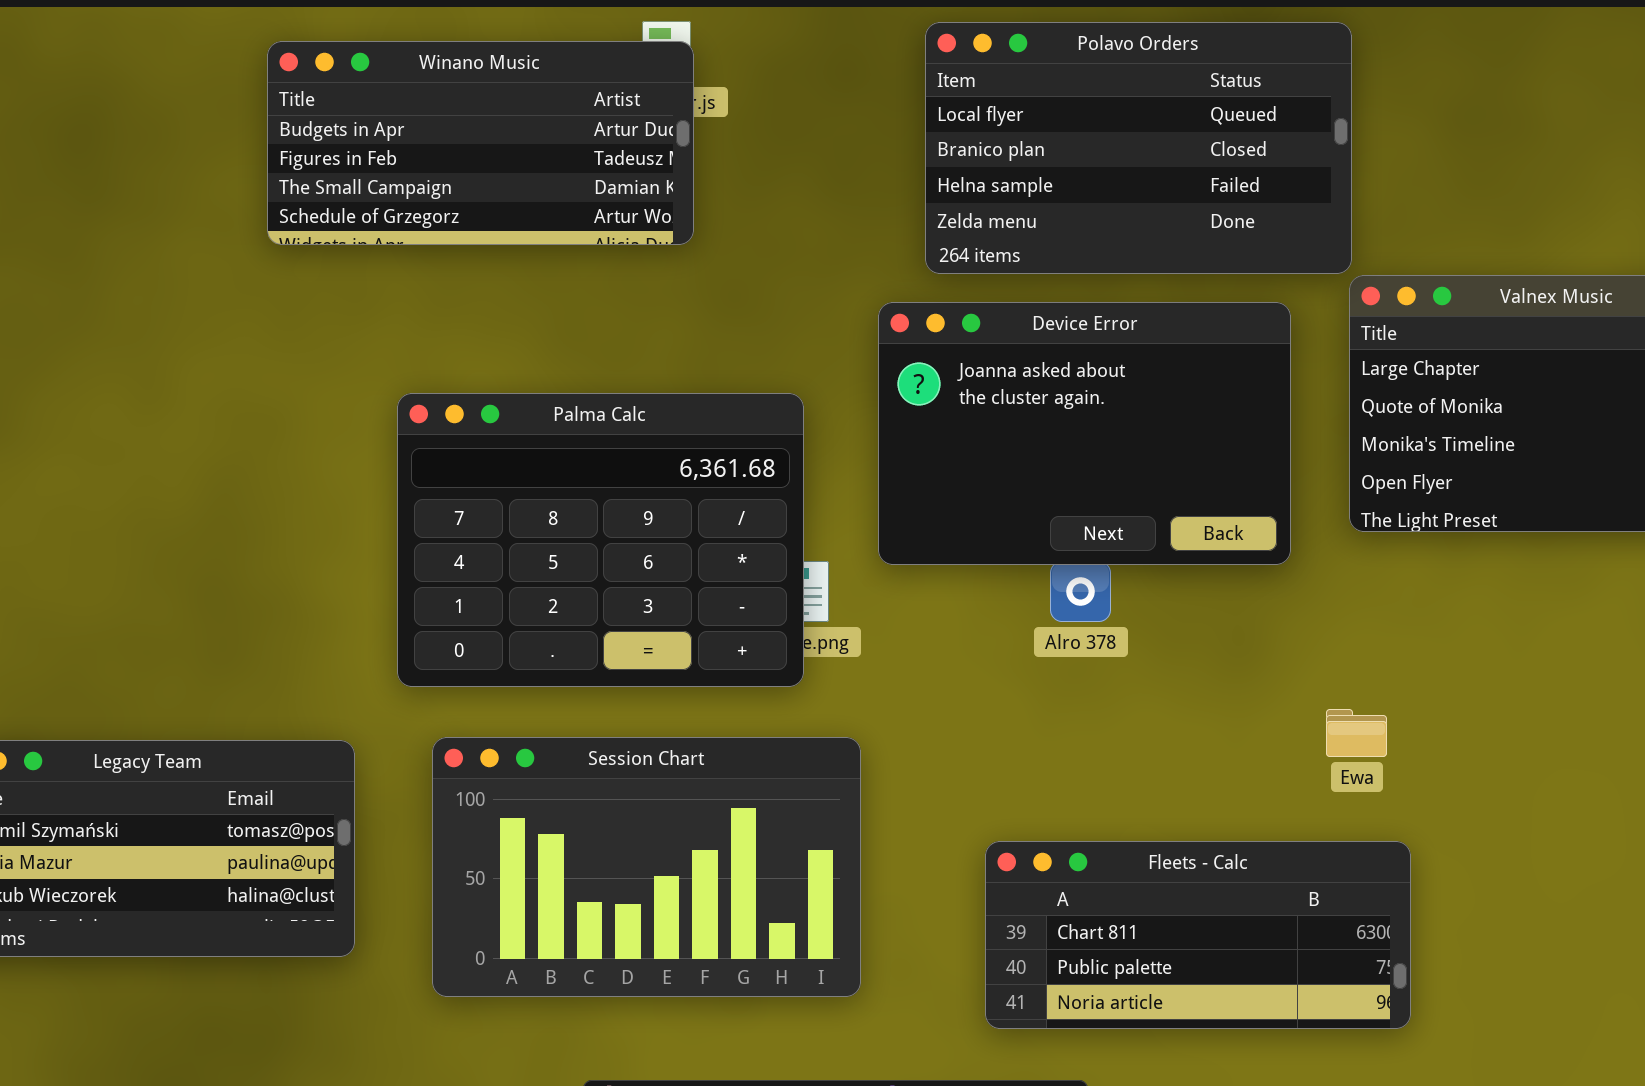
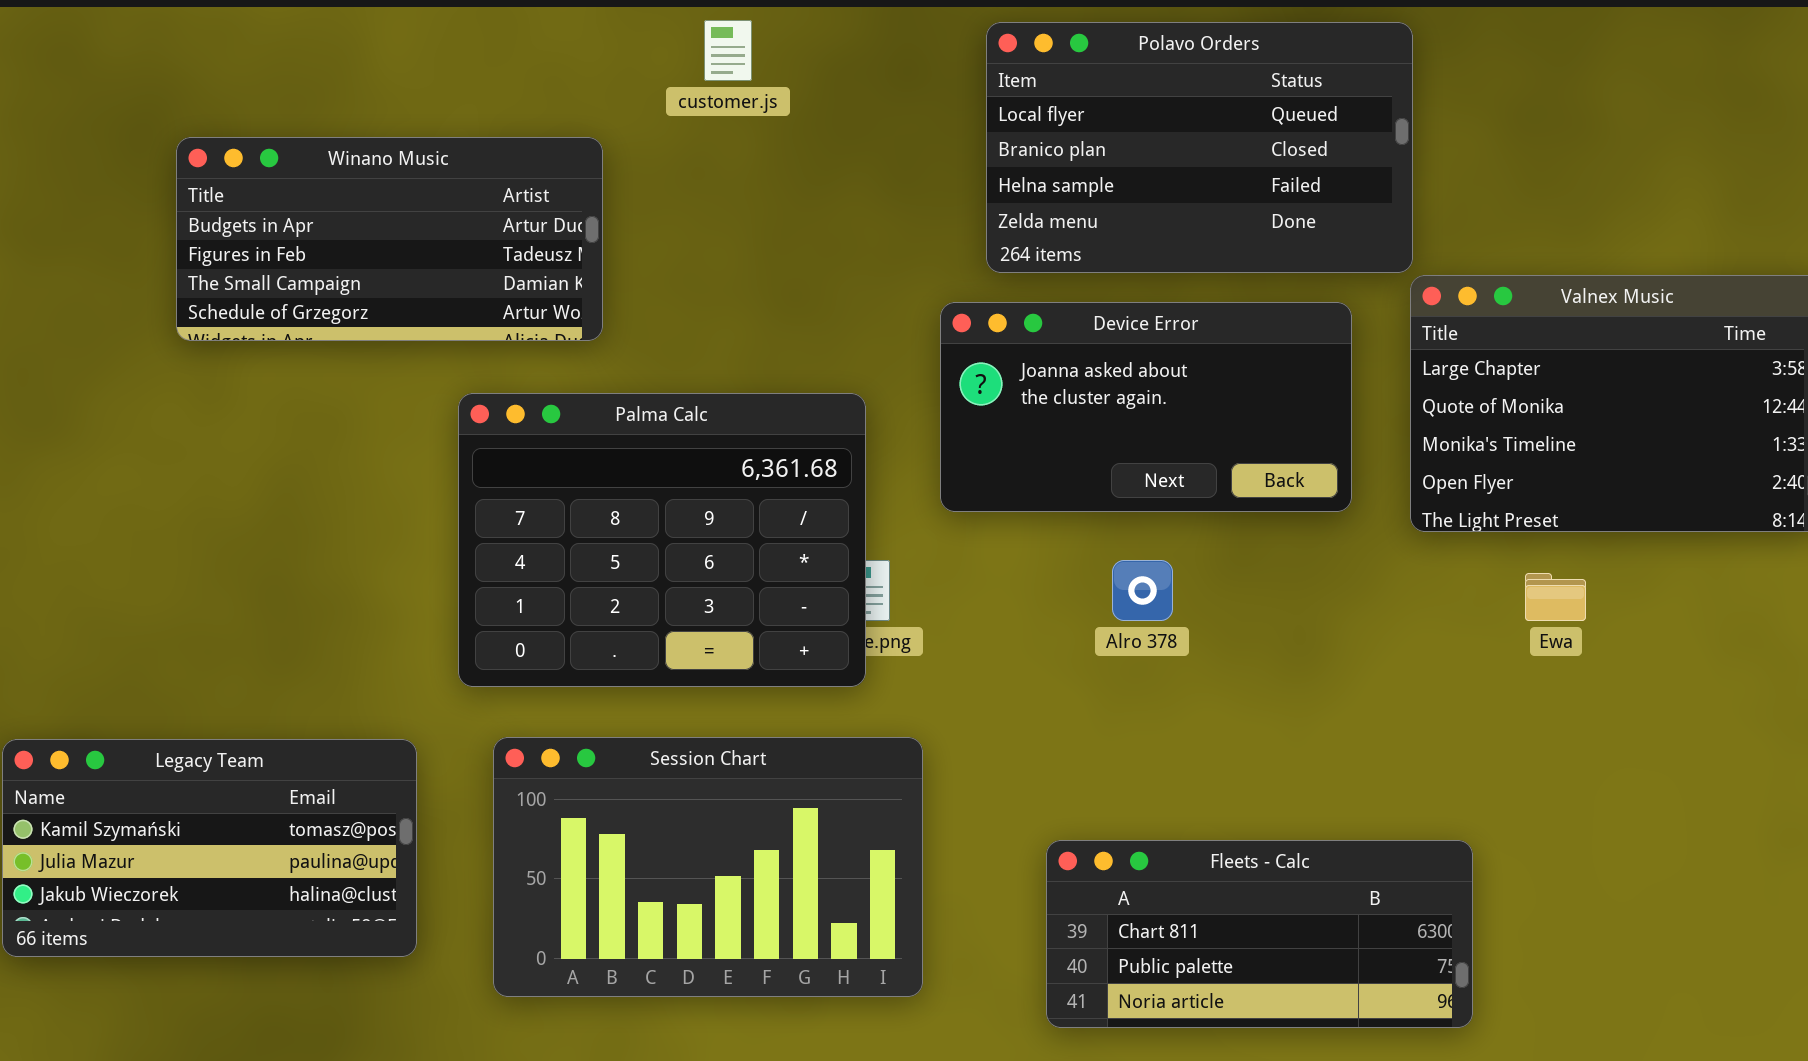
Winano Music: [267,41,694,245] -> [176,137,603,341], moved
Device Error: [878,302,1291,565] -> [940,302,1352,512], resized
Ewa: [1326,709,1387,757] -> [1525,573,1586,621], moved

